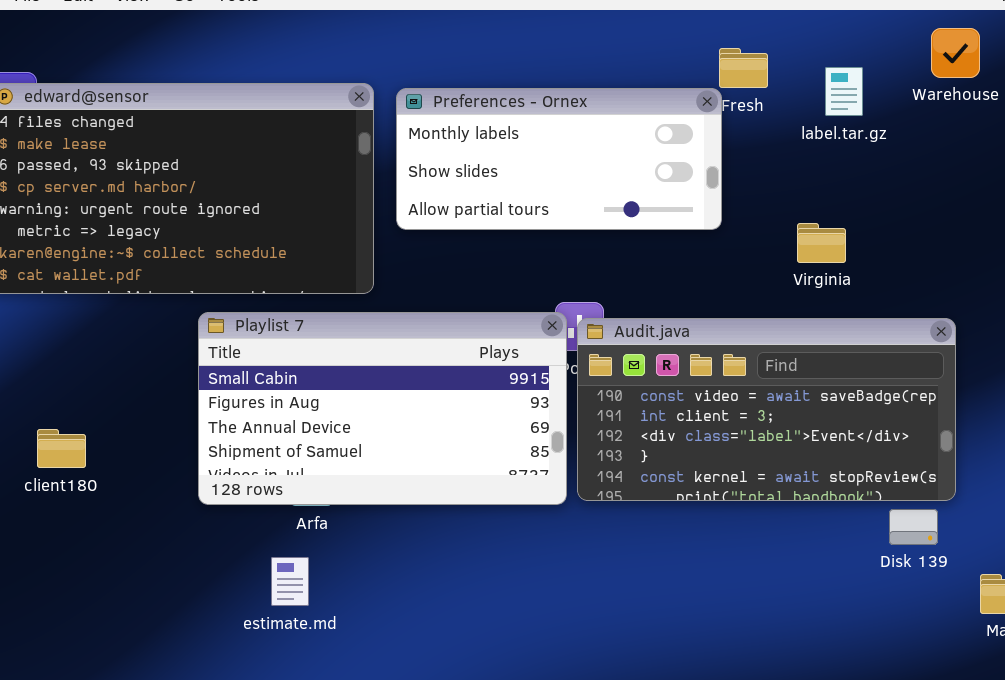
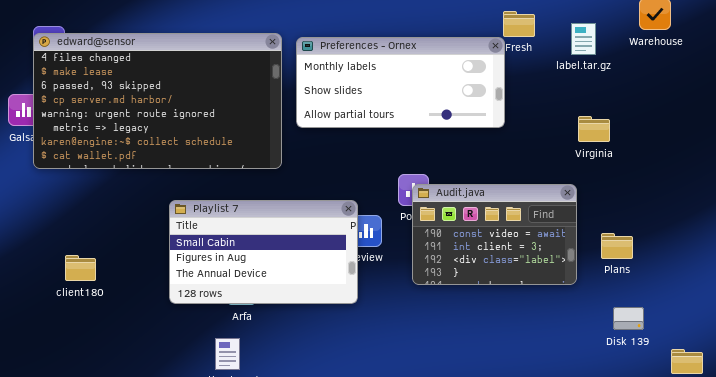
Virginia: [797,223,846,263] -> [578,116,610,142], moved
Playlist 7: [198,312,567,505] -> [169,200,358,304], resized
Audit.java: [577,318,956,501] -> [412,184,577,285], resized

